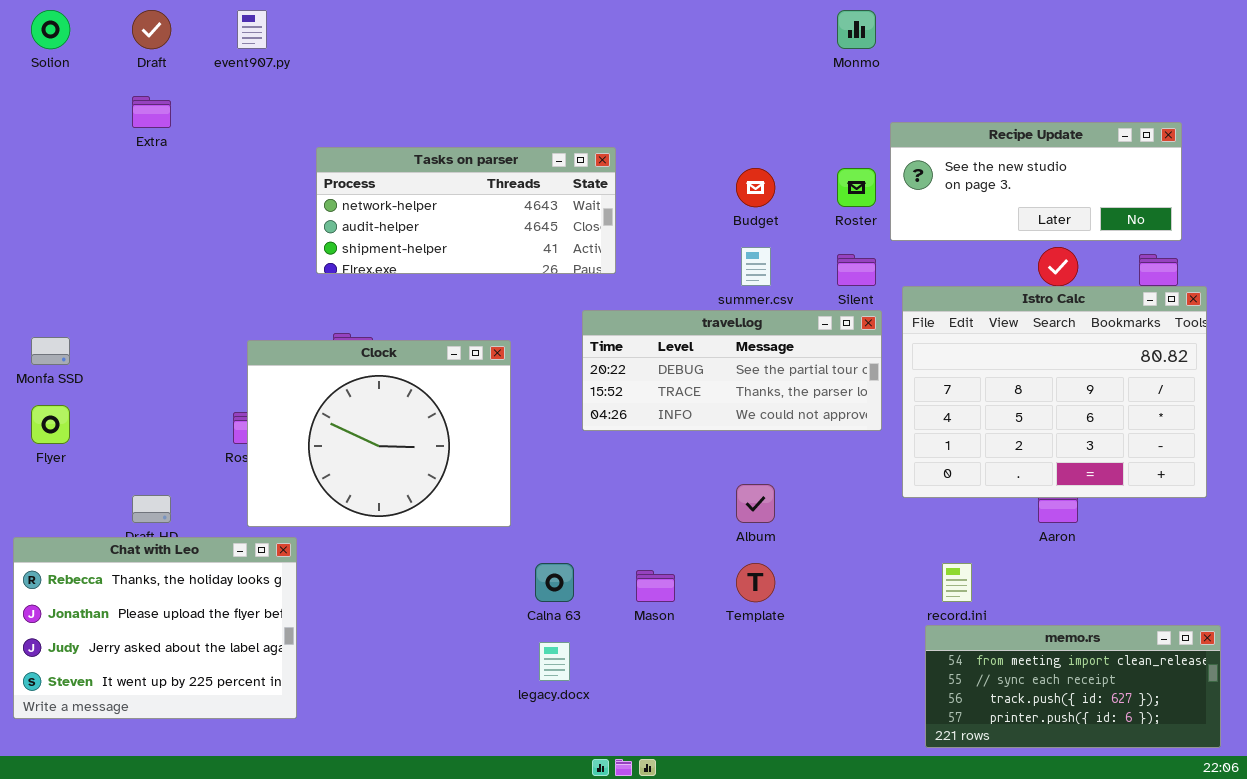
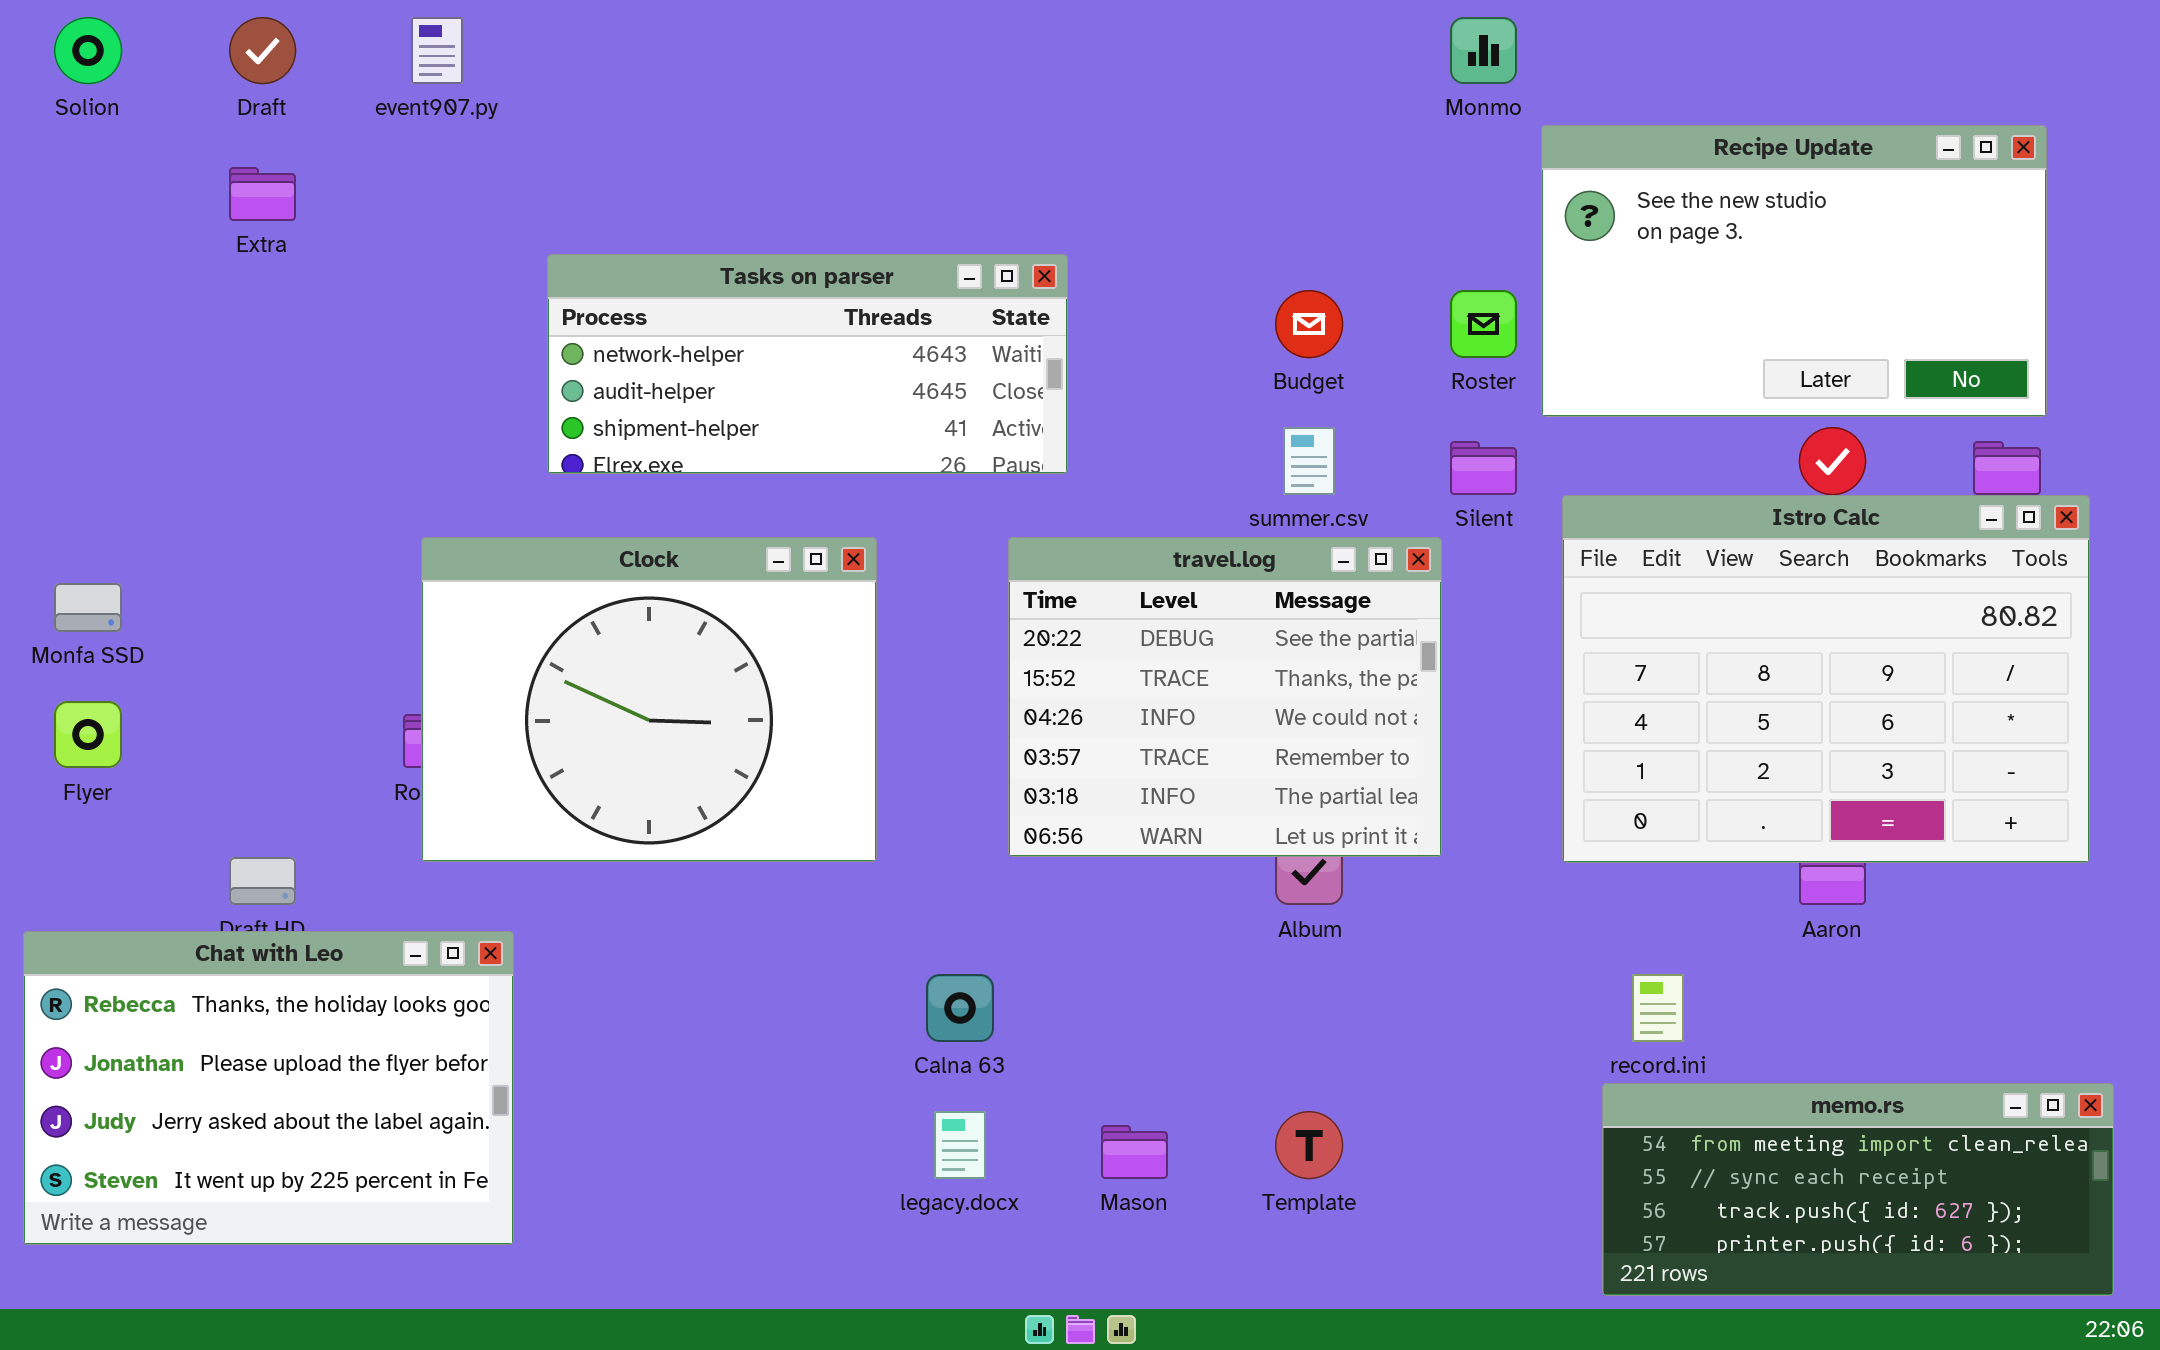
Recipe Update: [890,122,1182,241] -> [1541,125,2047,417], resized
travel.log: [582,310,882,431] -> [1008,537,1442,857], resized
Clock: [247,340,511,527] -> [421,537,877,862], moved
Template: [736,563,775,602] -> [1275,1111,1343,1179], moved
Mason: [636,570,675,602] -> [1101,1125,1168,1179], moved

